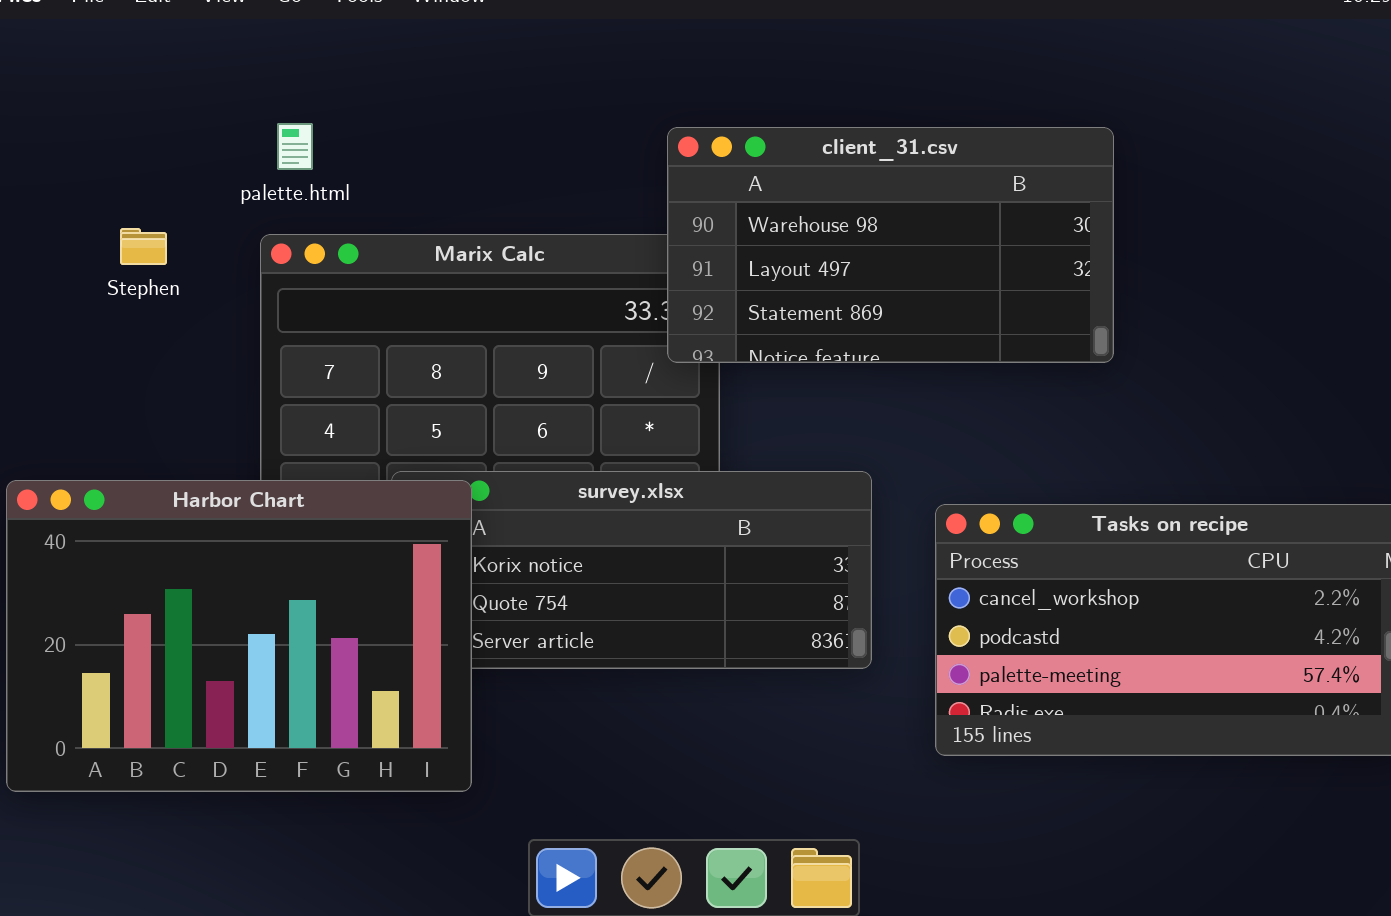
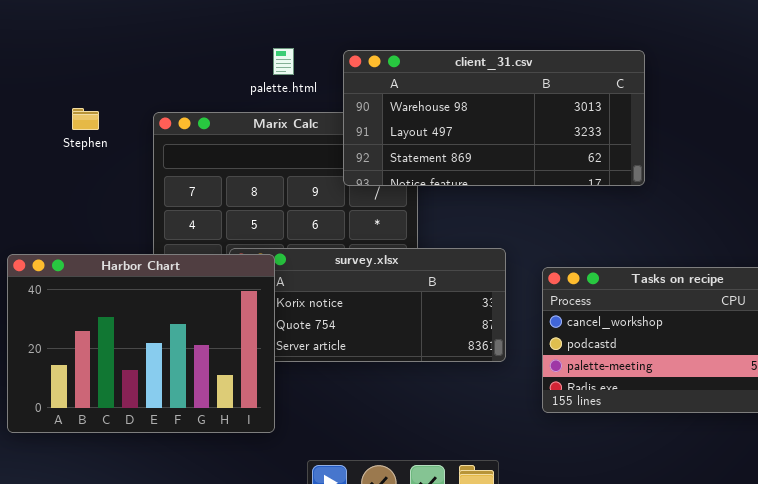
palette.html: [277,123,313,170] -> [273,48,294,75], moved
client_31.csv: [667,127,1114,363] -> [343,50,645,186], resized

